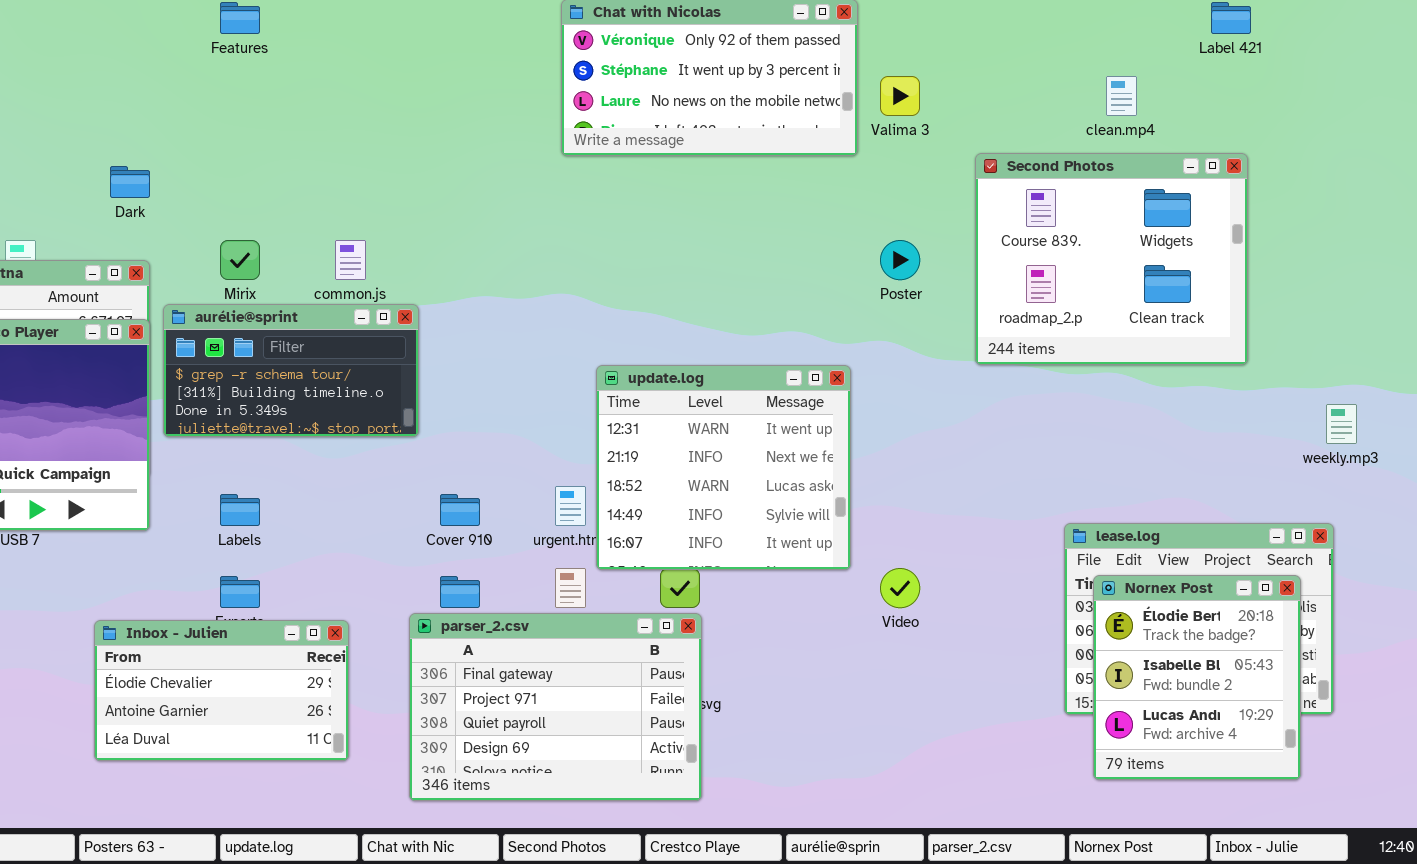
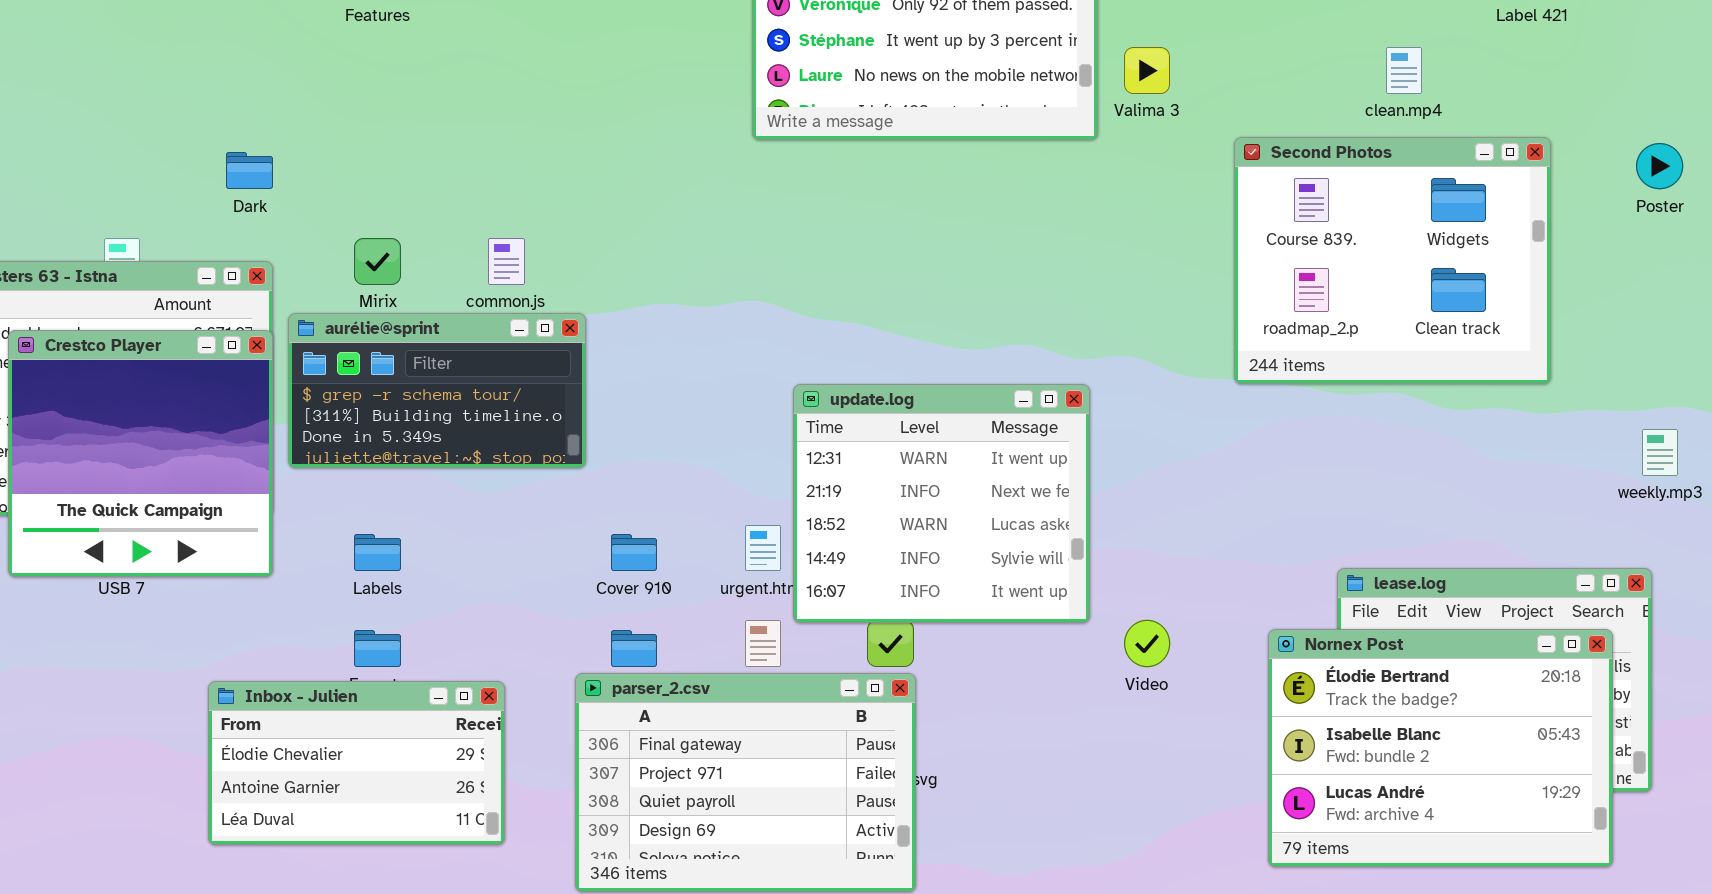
Poster: [880,240,920,280] -> [1636,143,1683,189], moved
Nornex Post: [1093,575,1301,780] -> [1268,629,1613,867], resized

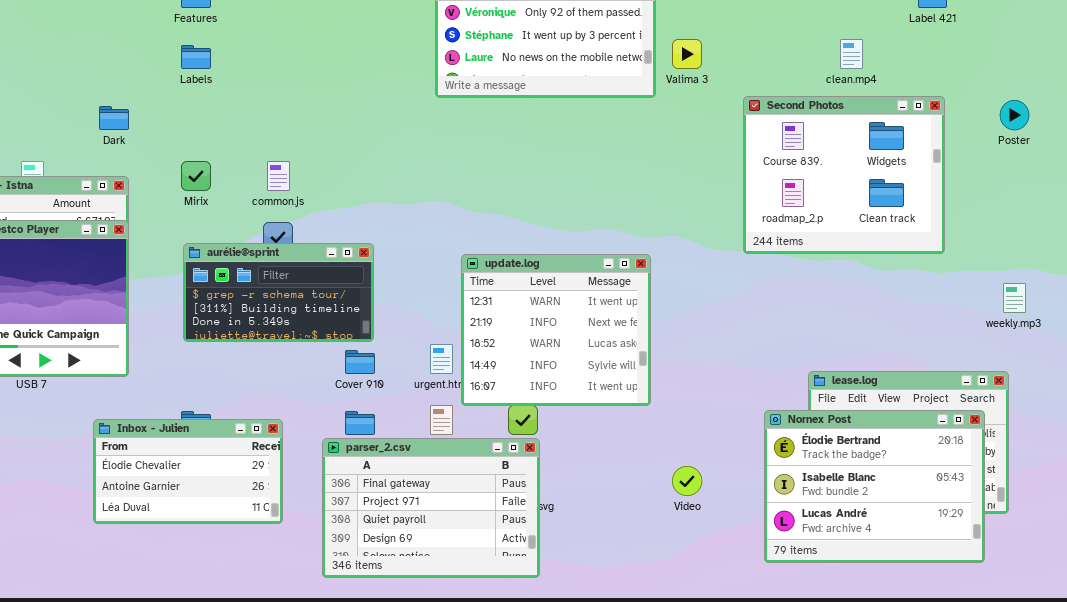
aurélie@sprint: [288,313,586,468] -> [183,243,374,342], moved
Labels: [354,534,401,571] -> [181,45,211,69], moved
Video: [1124,620,1170,667] -> [672,466,702,496], moved
Inbox - Julien: [208,681,505,845] -> [93,419,283,524], moved

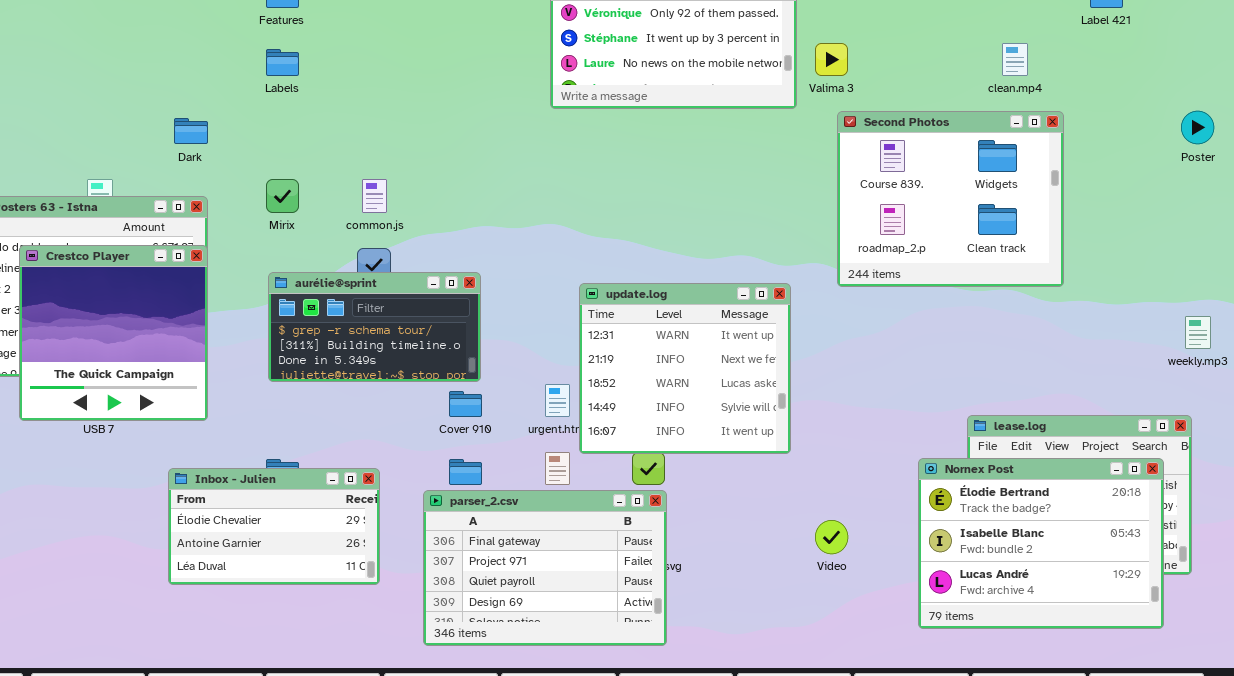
Second Photos: [743,96,945,254] -> [837,111,1064,287], moved

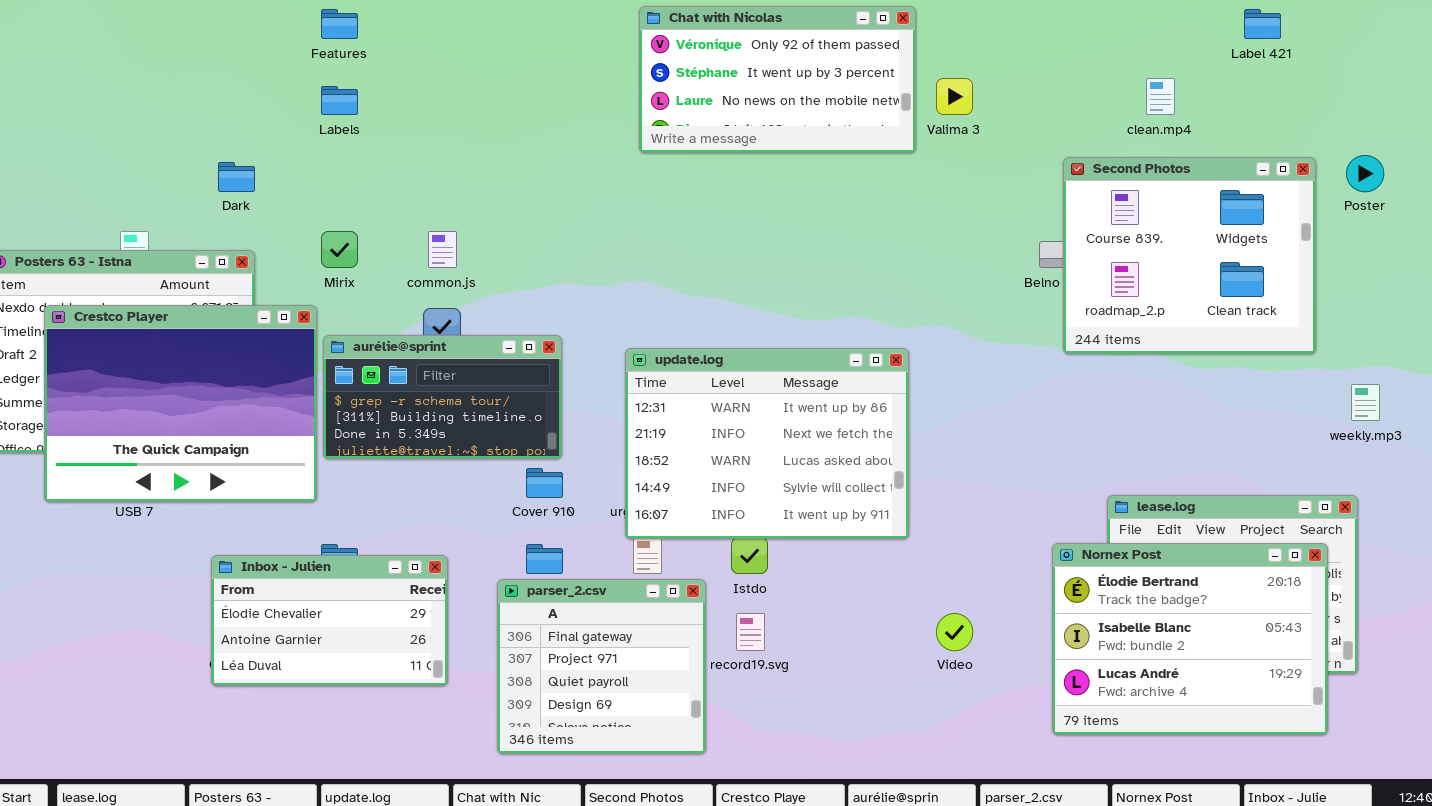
Second Photos: [837,111,1064,287] -> [1063,157,1316,354], moved
Crestco Player: [19,245,208,421] -> [44,305,317,502], resized
update.log: [579,283,791,454] -> [625,348,909,539], resized
parser_2.csv: [423,490,667,646] -> [497,579,706,754], resized

